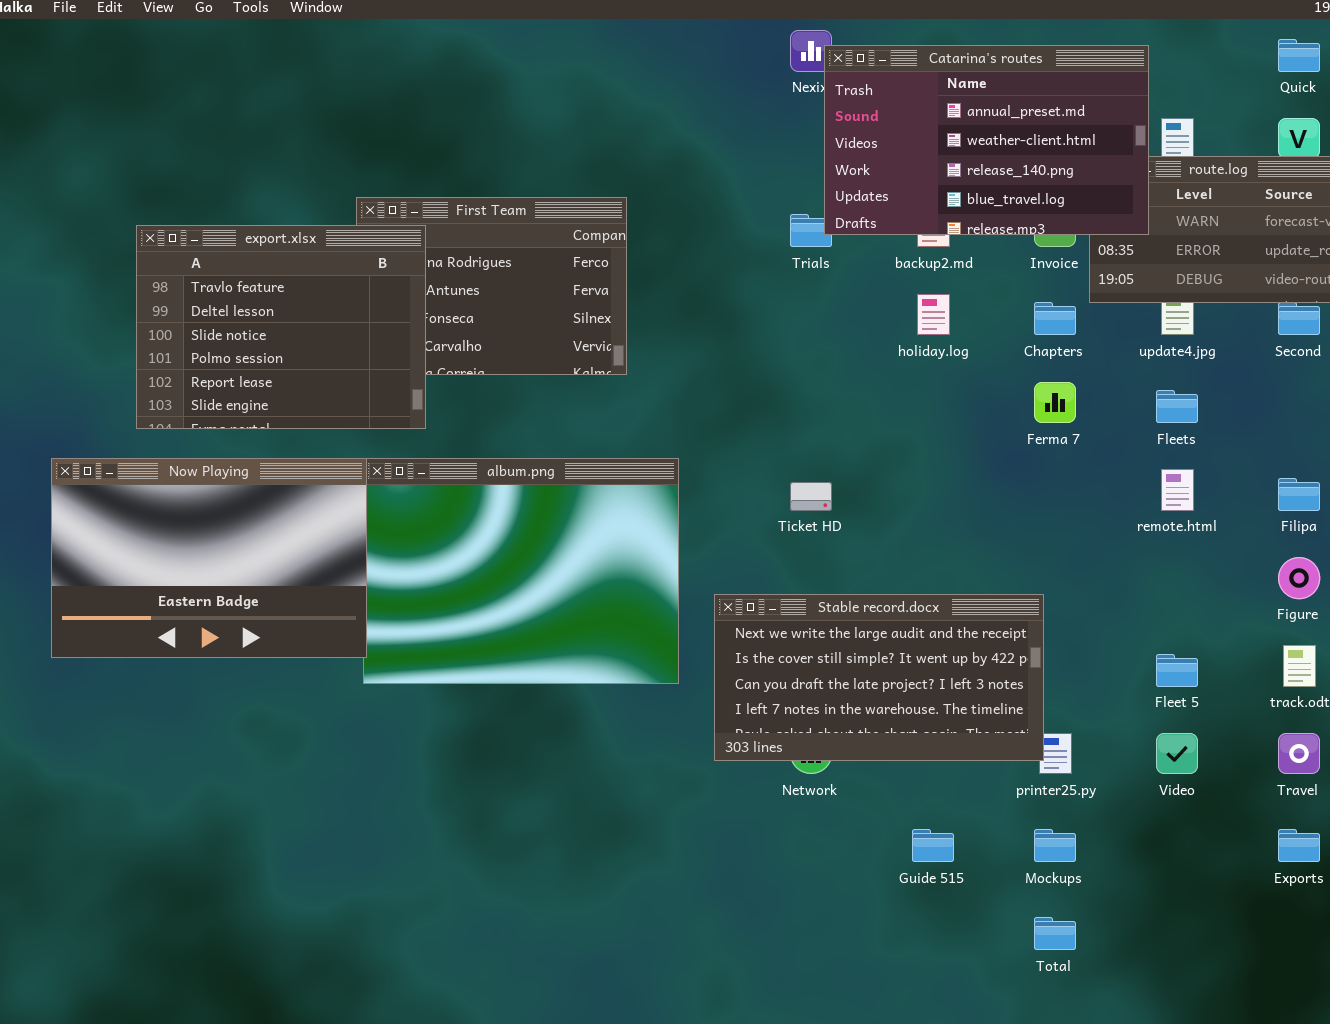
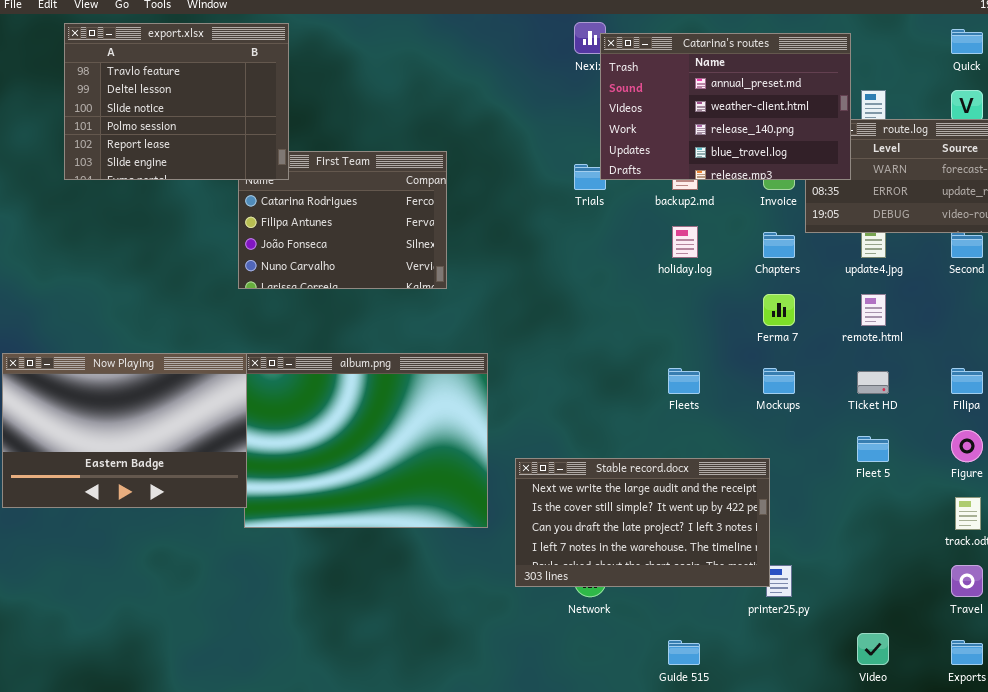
export.xlsx: [136,225,426,429] -> [64,23,289,180], moved
Fleets: [1156,390,1198,423] -> [668,368,700,394], moved
remote.html: [1161,469,1194,511] -> [861,294,886,326], moved
Ticket HD: [790,482,832,511] -> [857,371,889,394], moved
Fleet 5: [1156,654,1198,687] -> [857,436,889,462], moved
Video: [1156,733,1198,774] -> [857,633,889,665], moved
Mockups: [1034,829,1076,862] -> [763,368,795,394], moved

